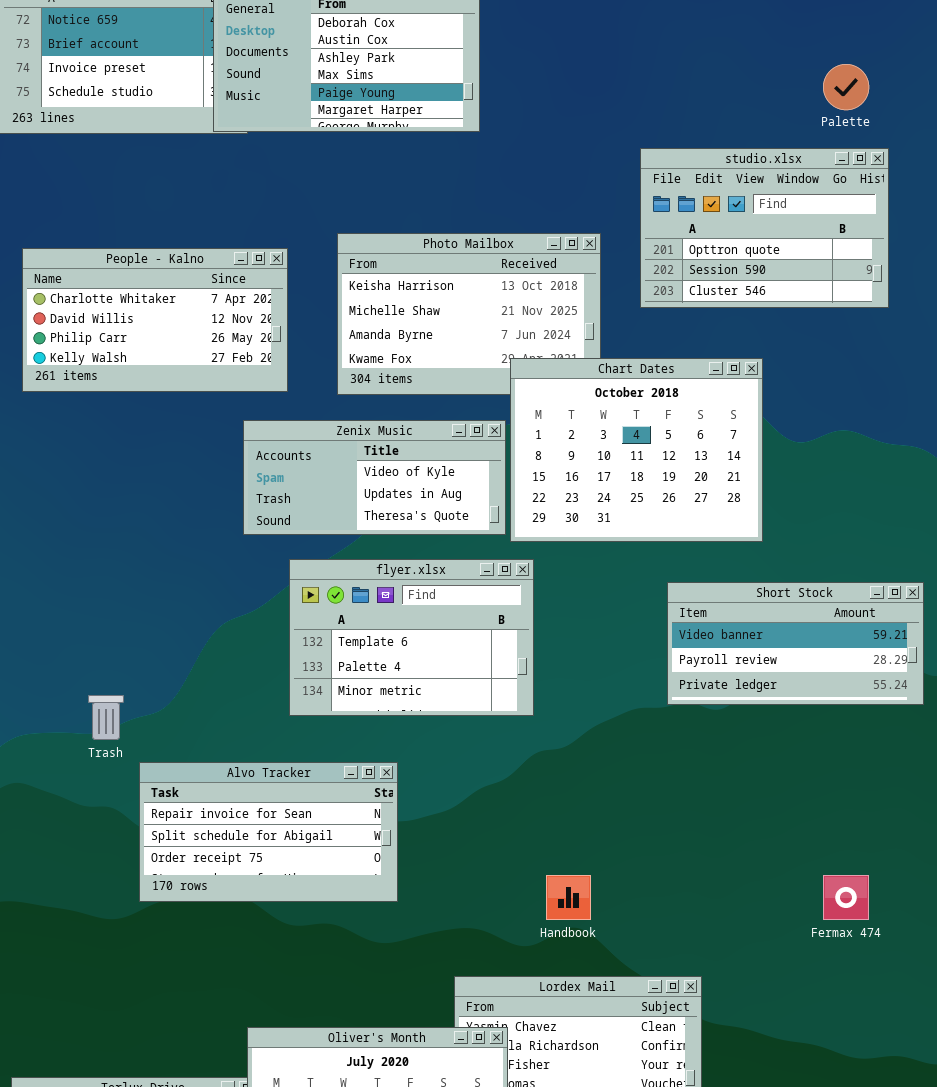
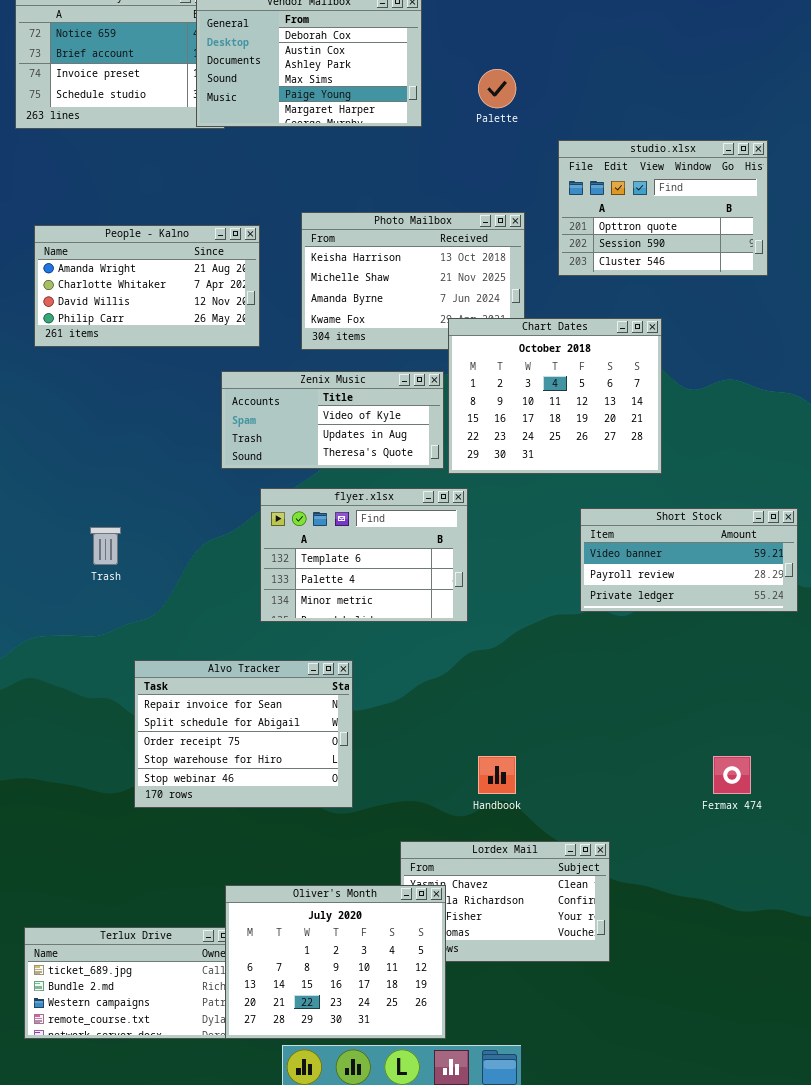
Palette: [823,64,869,110] -> [478,69,516,108], moved
People - Kalno: [22,248,288,392] -> [34,225,260,347], scrolled up 1 row
Trash: [88,695,124,740] -> [90,527,121,565], moved
Alvo Tracker: [139,762,398,902] -> [134,660,353,808], resized

